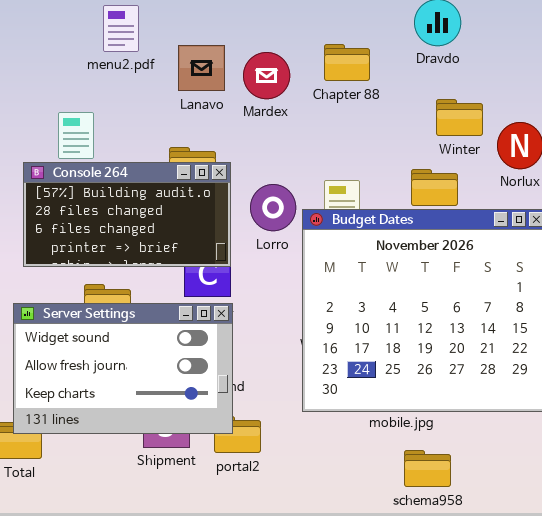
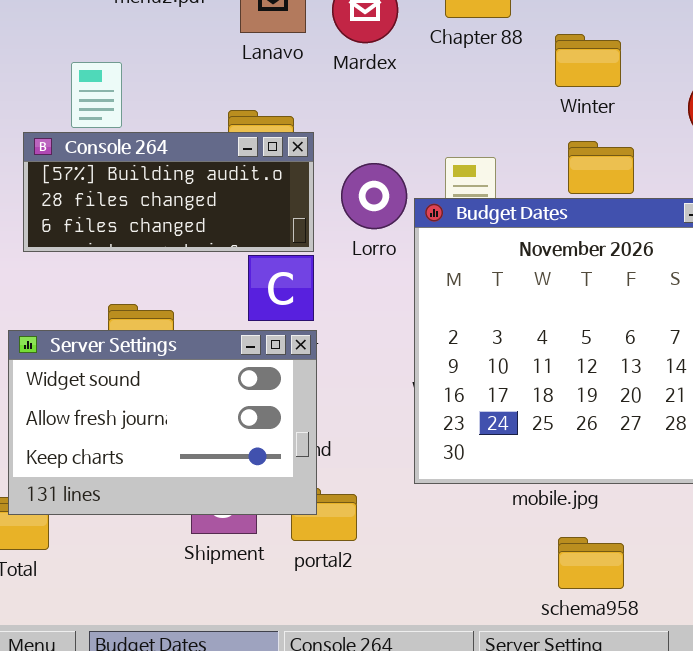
Winter: [436,99,483,136] -> [555,34,621,87], moved
Console 264: [23,162,231,267] -> [23,132,314,252], resized

